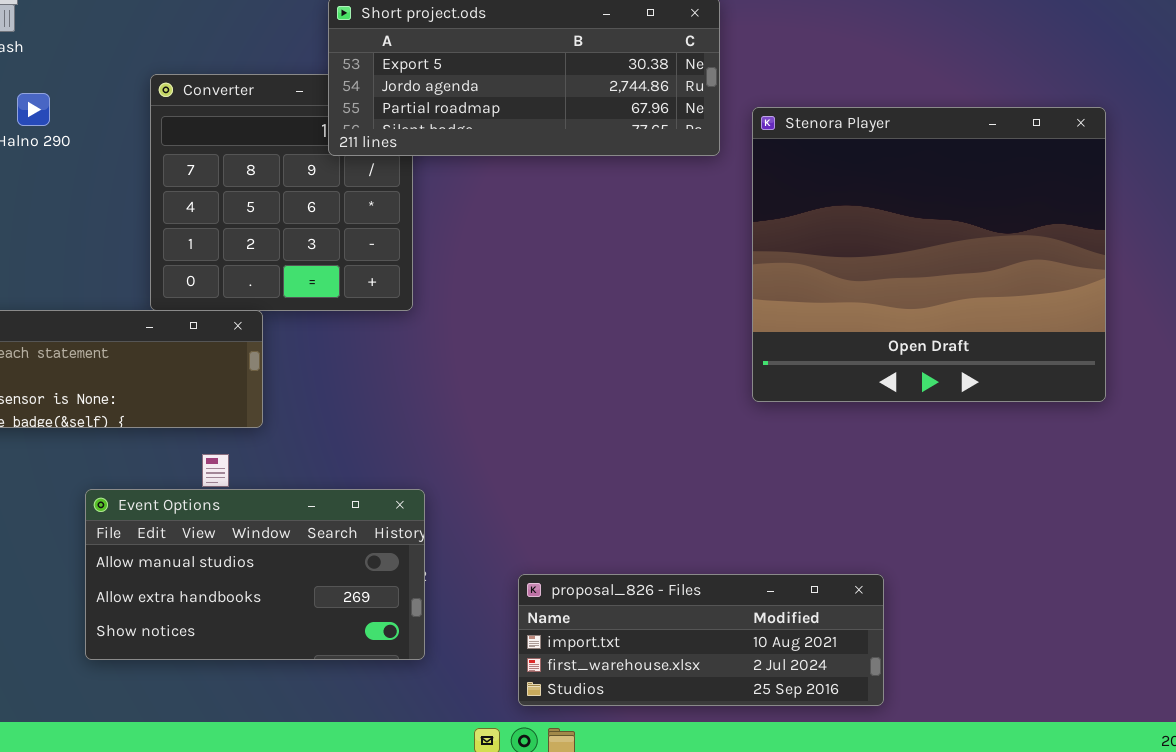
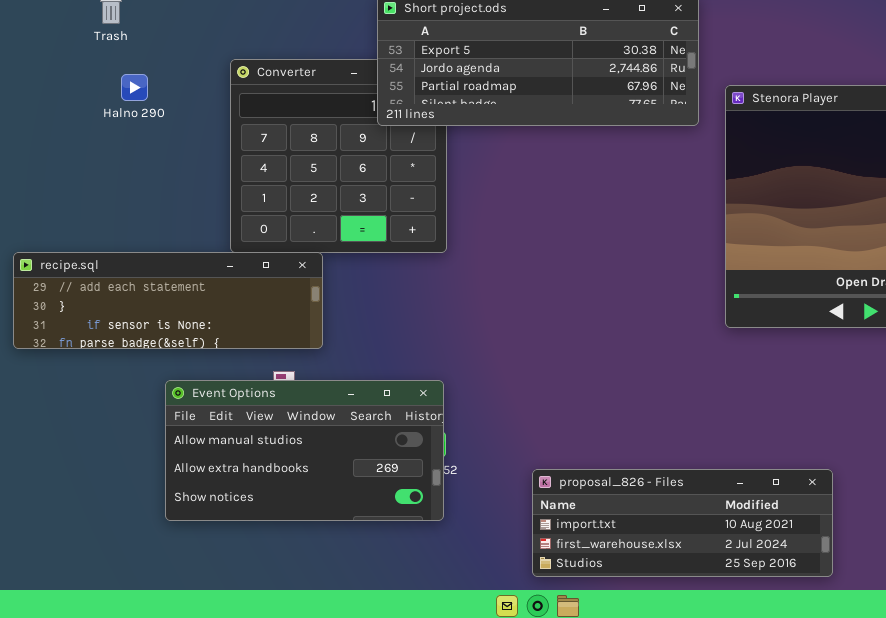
Event Options: [85,489,425,660] -> [165,380,444,521], moved

